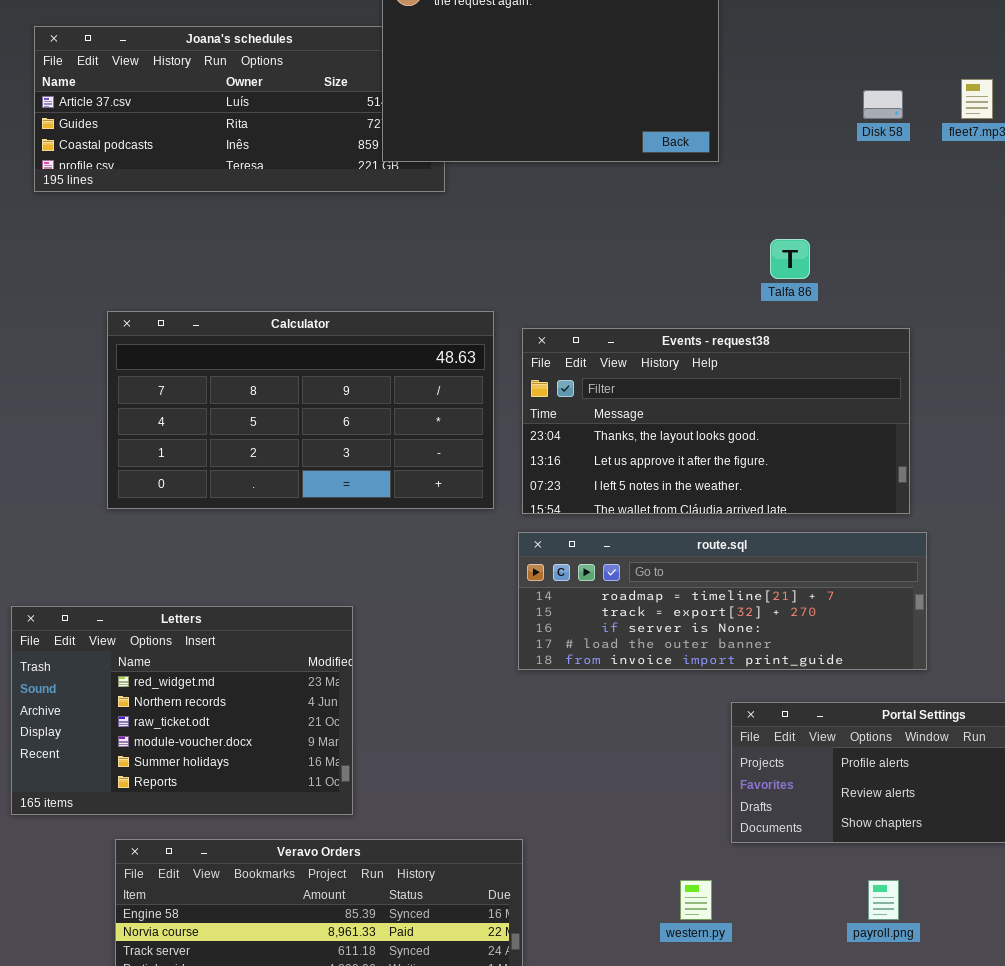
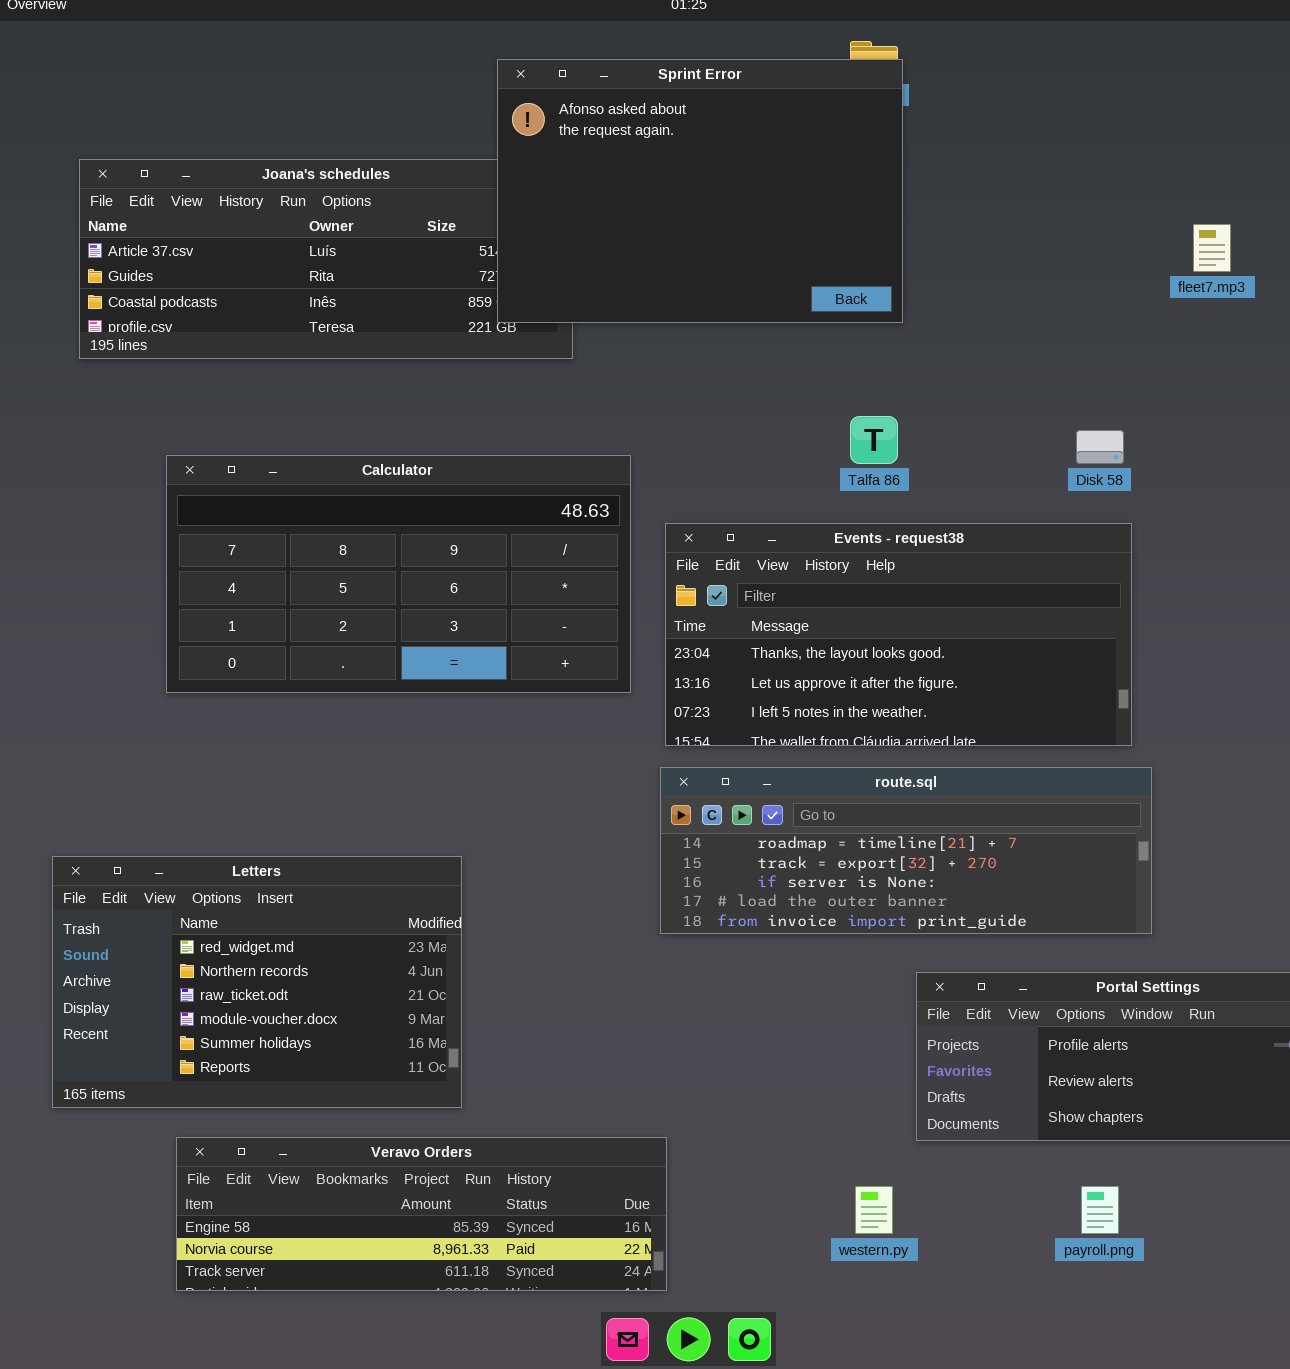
Disk 58: [863,90,903,119] -> [1076,430,1124,464], moved
Talfa 86: [770,239,810,279] -> [850,416,898,464], moved
Calculator: [107,311,494,509] -> [166,455,631,693], moved

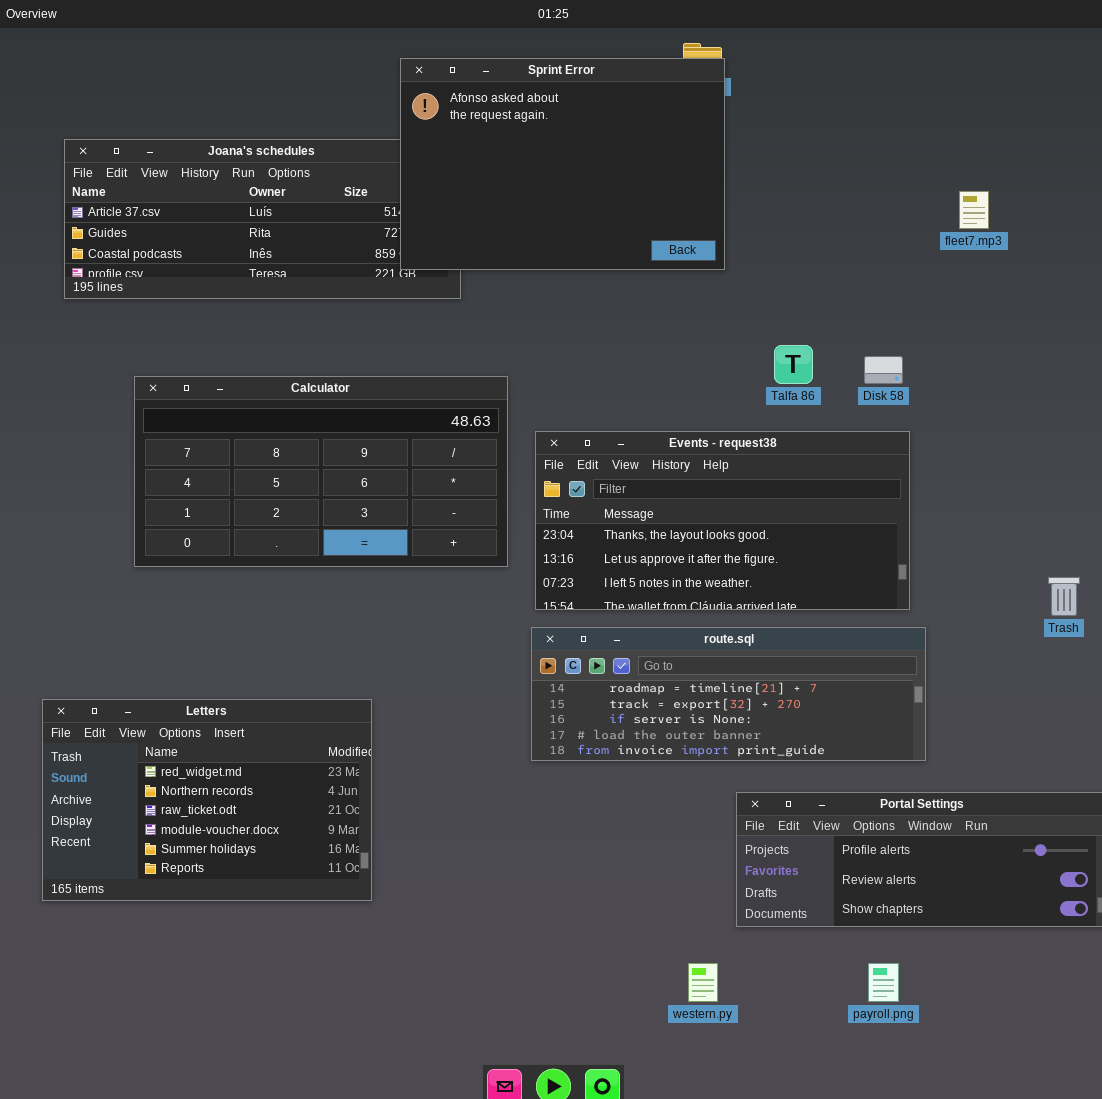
Talfa 86: [850,416,898,464] -> [774,345,813,384], moved
Veravo Orders: [176,1137,667,1291] -> none, closed

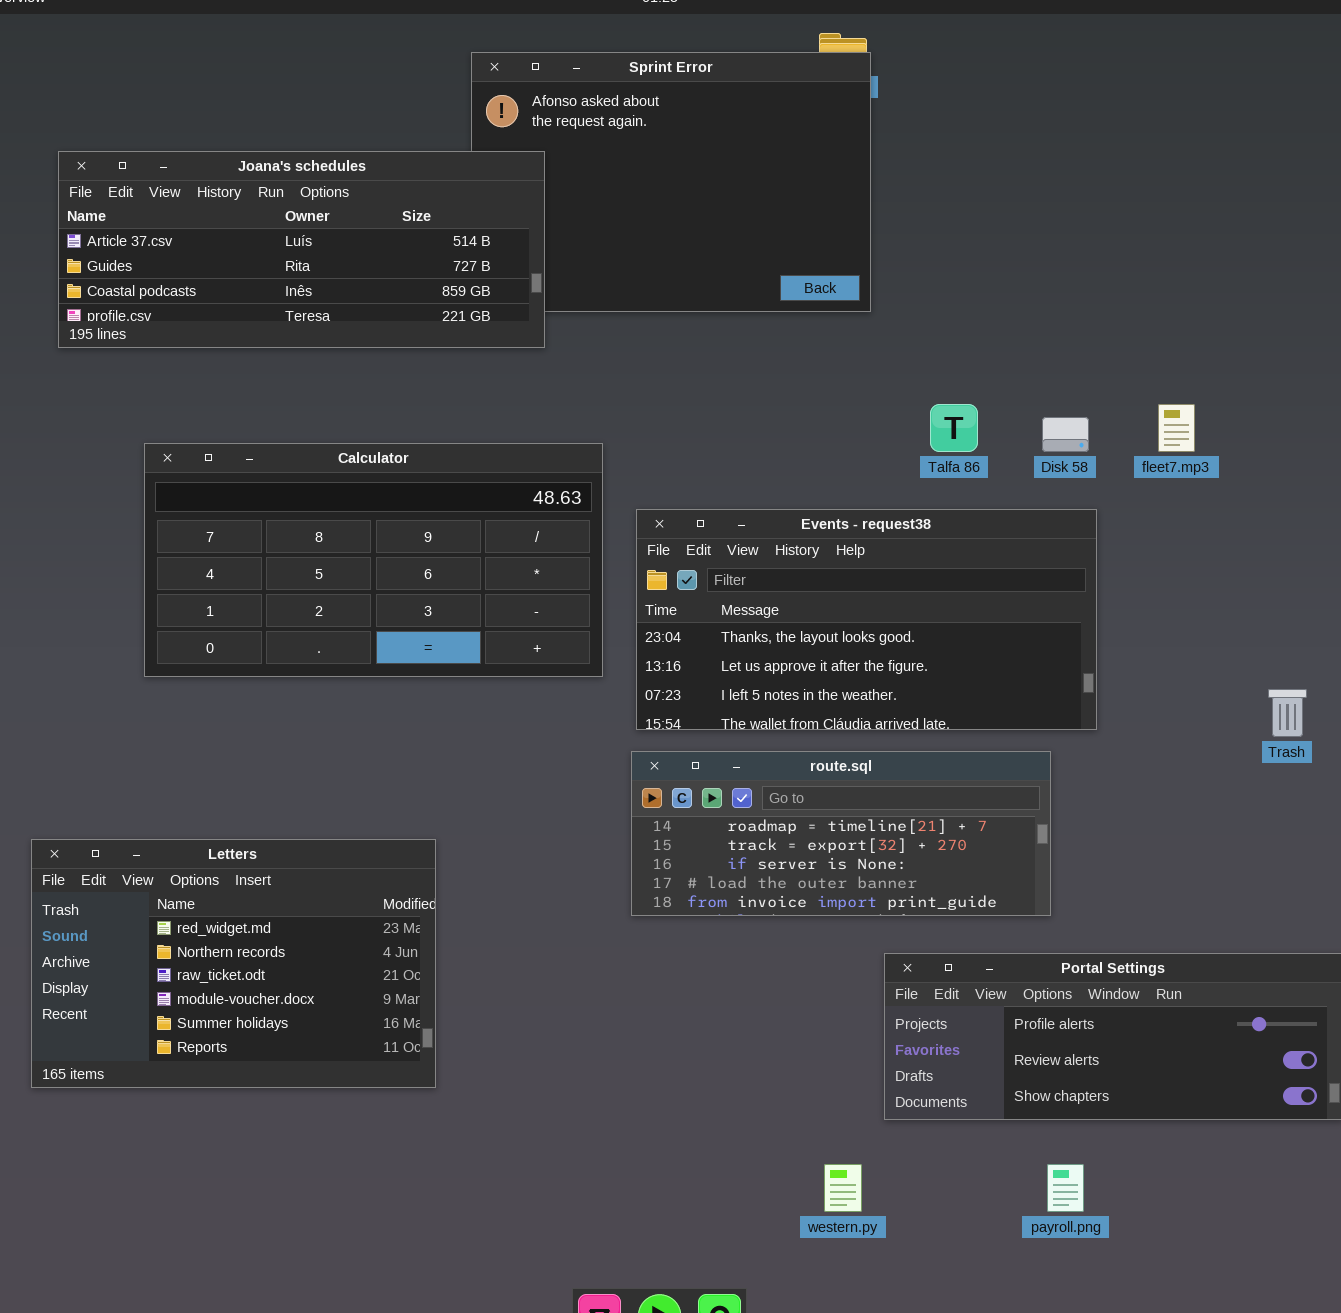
Joana's schedules: [64,139,461,299] -> [58,151,545,348], raised
fleet7.mp3: [959,191,989,229] -> [1158,404,1195,452], moved
route.sql: [531,627,926,761] -> [631,751,1051,916], resized

